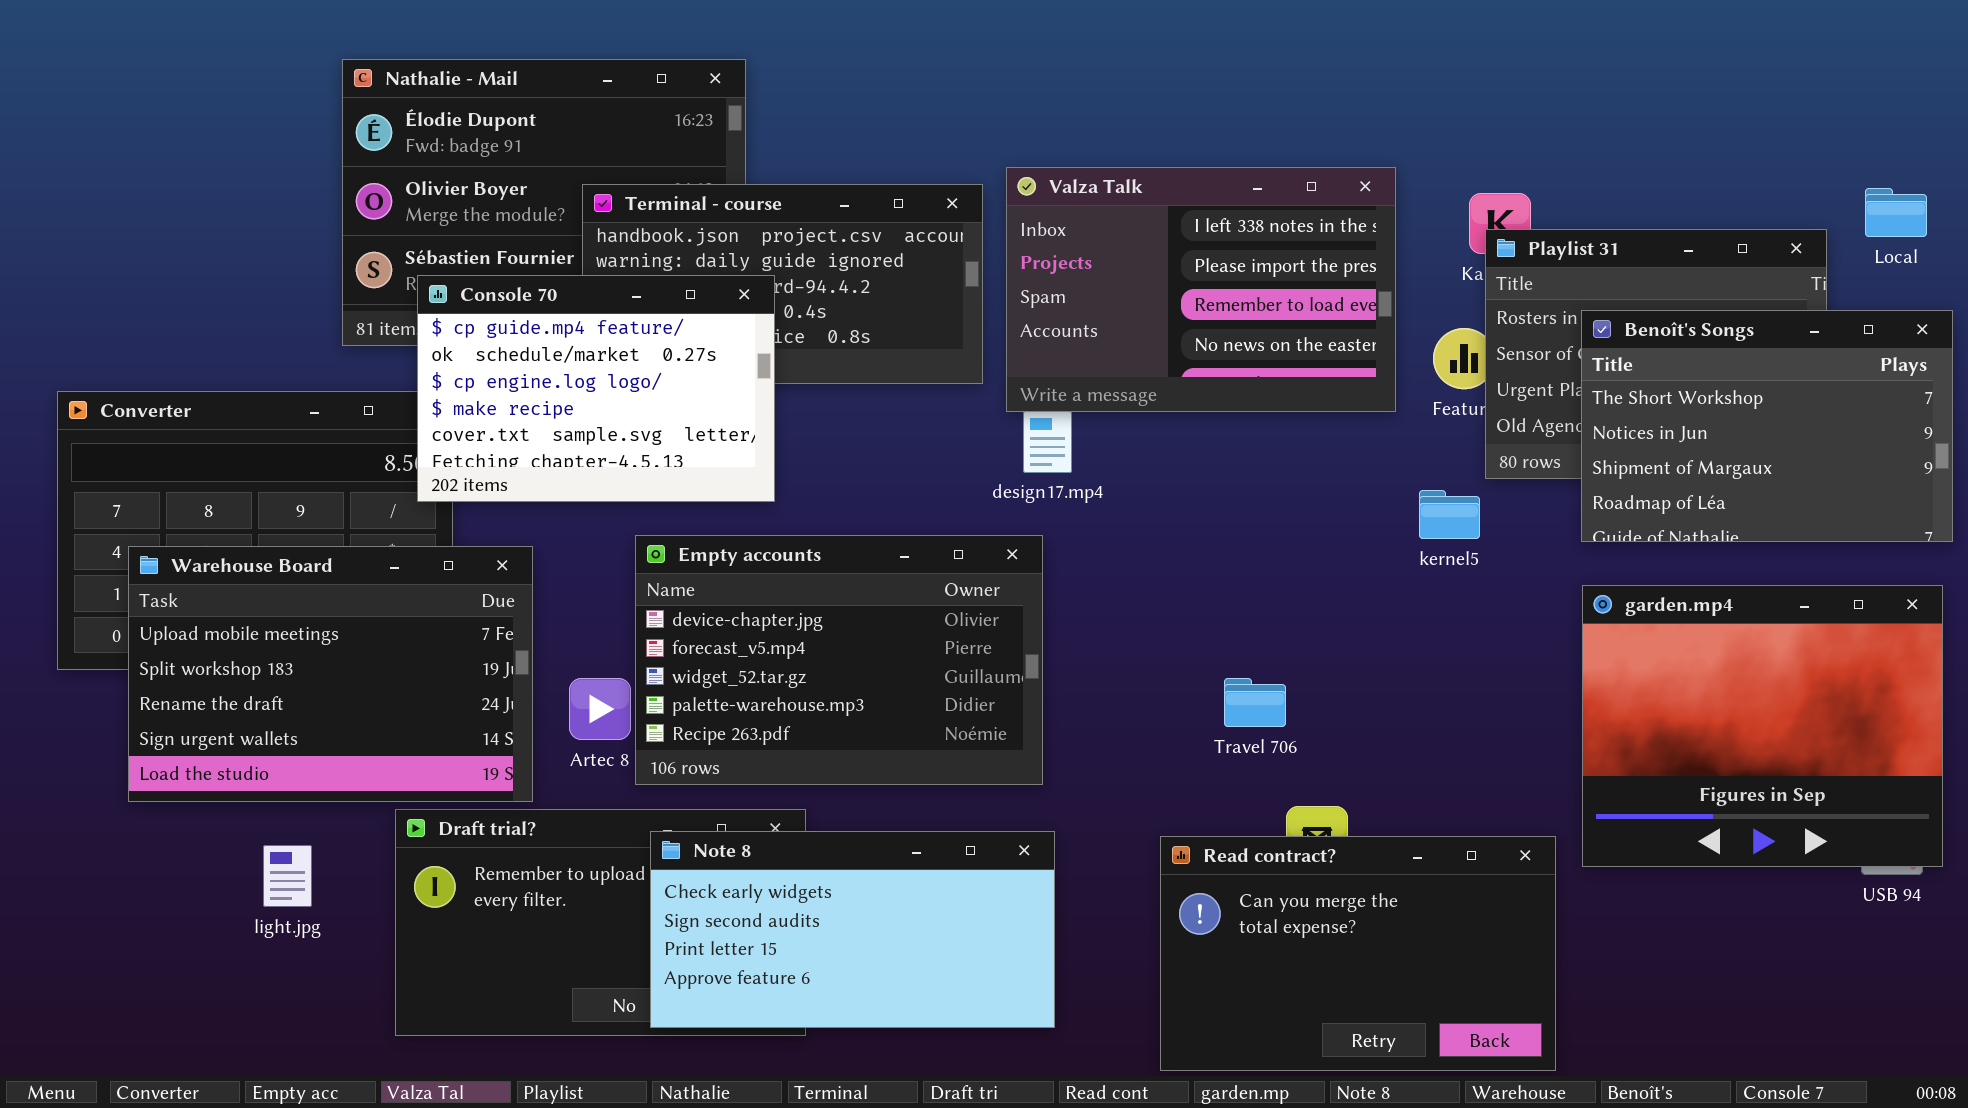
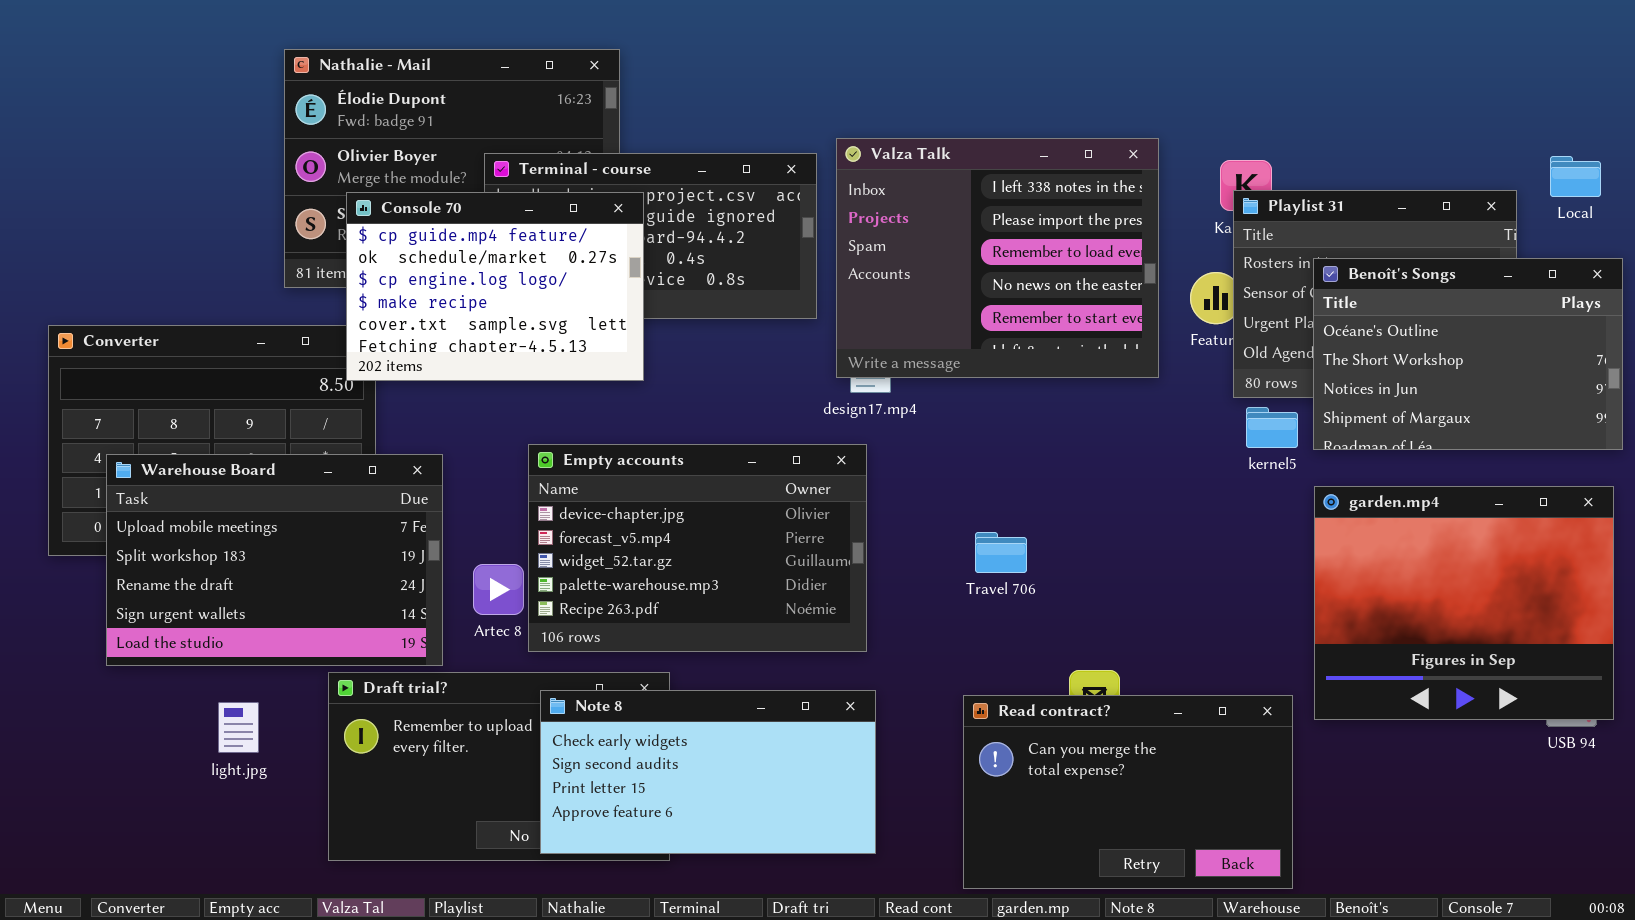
Valza Talk: [1006,167,1396,412] -> [836,138,1159,378], resized
Console 70: [417,275,775,502] -> [346,192,644,381], moved
Benoît's Songs: [1581,310,1953,542] -> [1313,258,1623,450], scrolled up 1 row
kernel5: [1419,490,1480,539] -> [1246,407,1298,448], moved
Travel 706: [1224,678,1286,727] -> [975,532,1027,573], moved

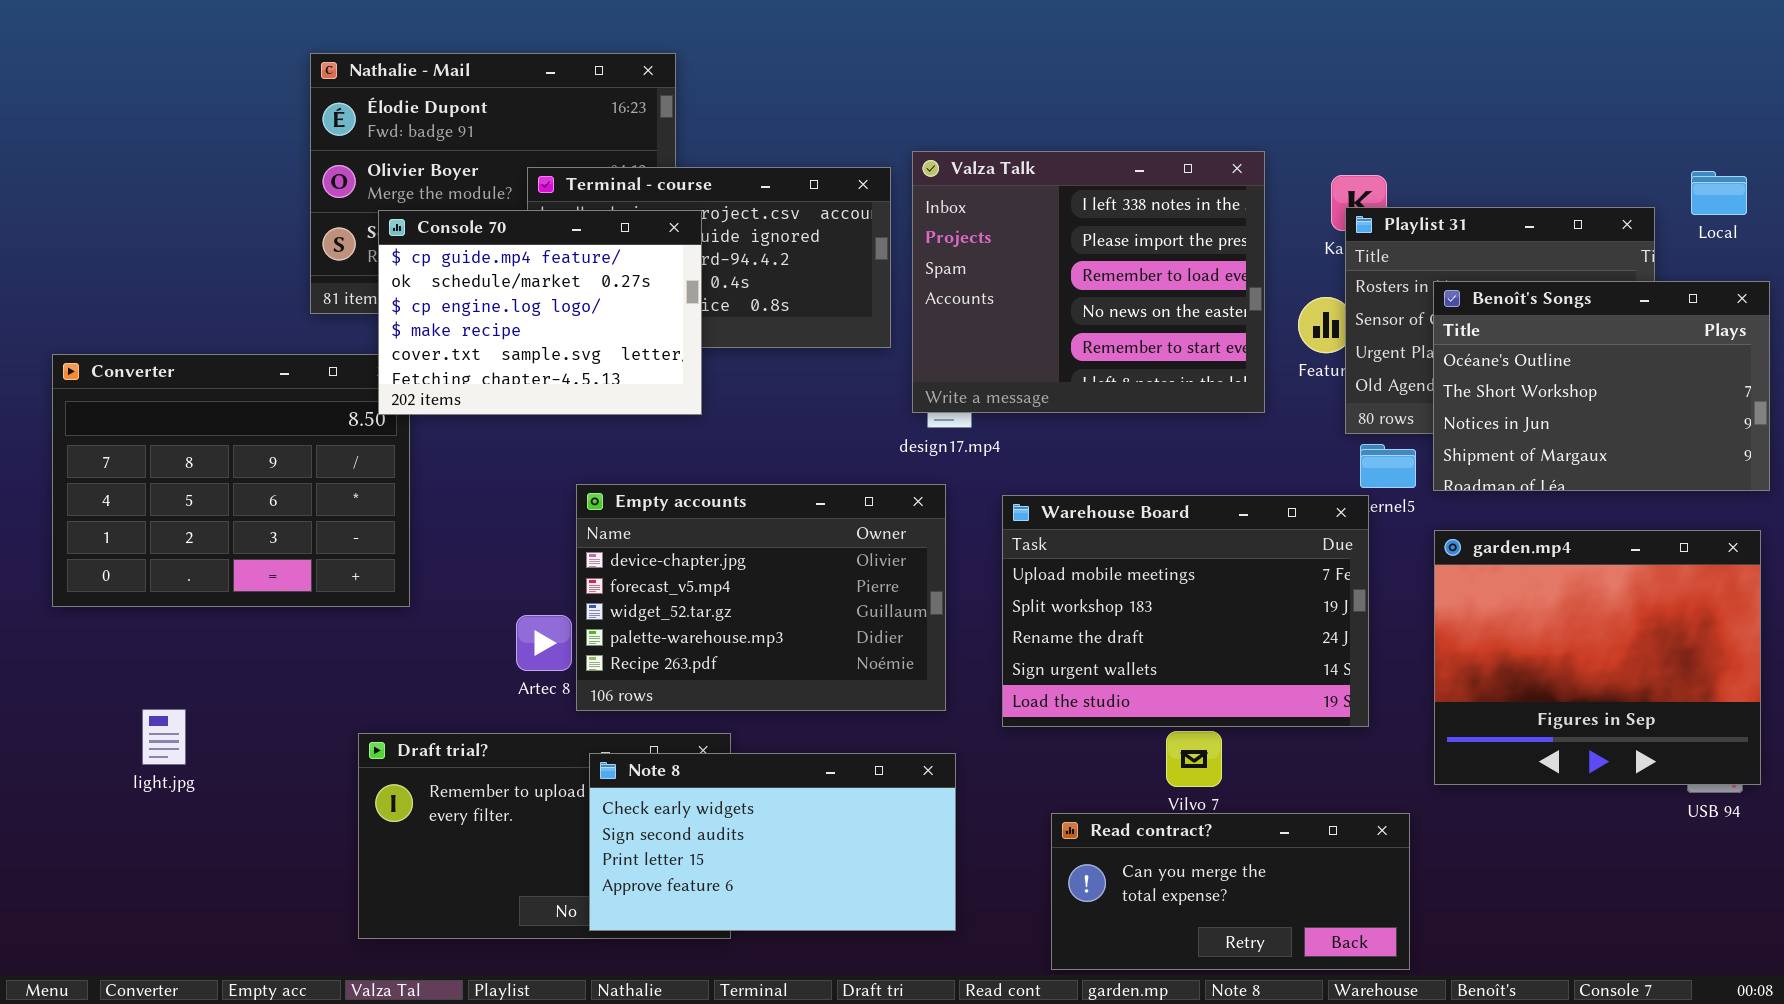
Warehouse Board: [106,454,443,666] -> [1002,495,1369,727], moved
Read contract?: [963,695,1293,889] -> [1051,813,1410,970], resized
light.jpg: [218,702,259,753] -> [142,709,186,765], moved

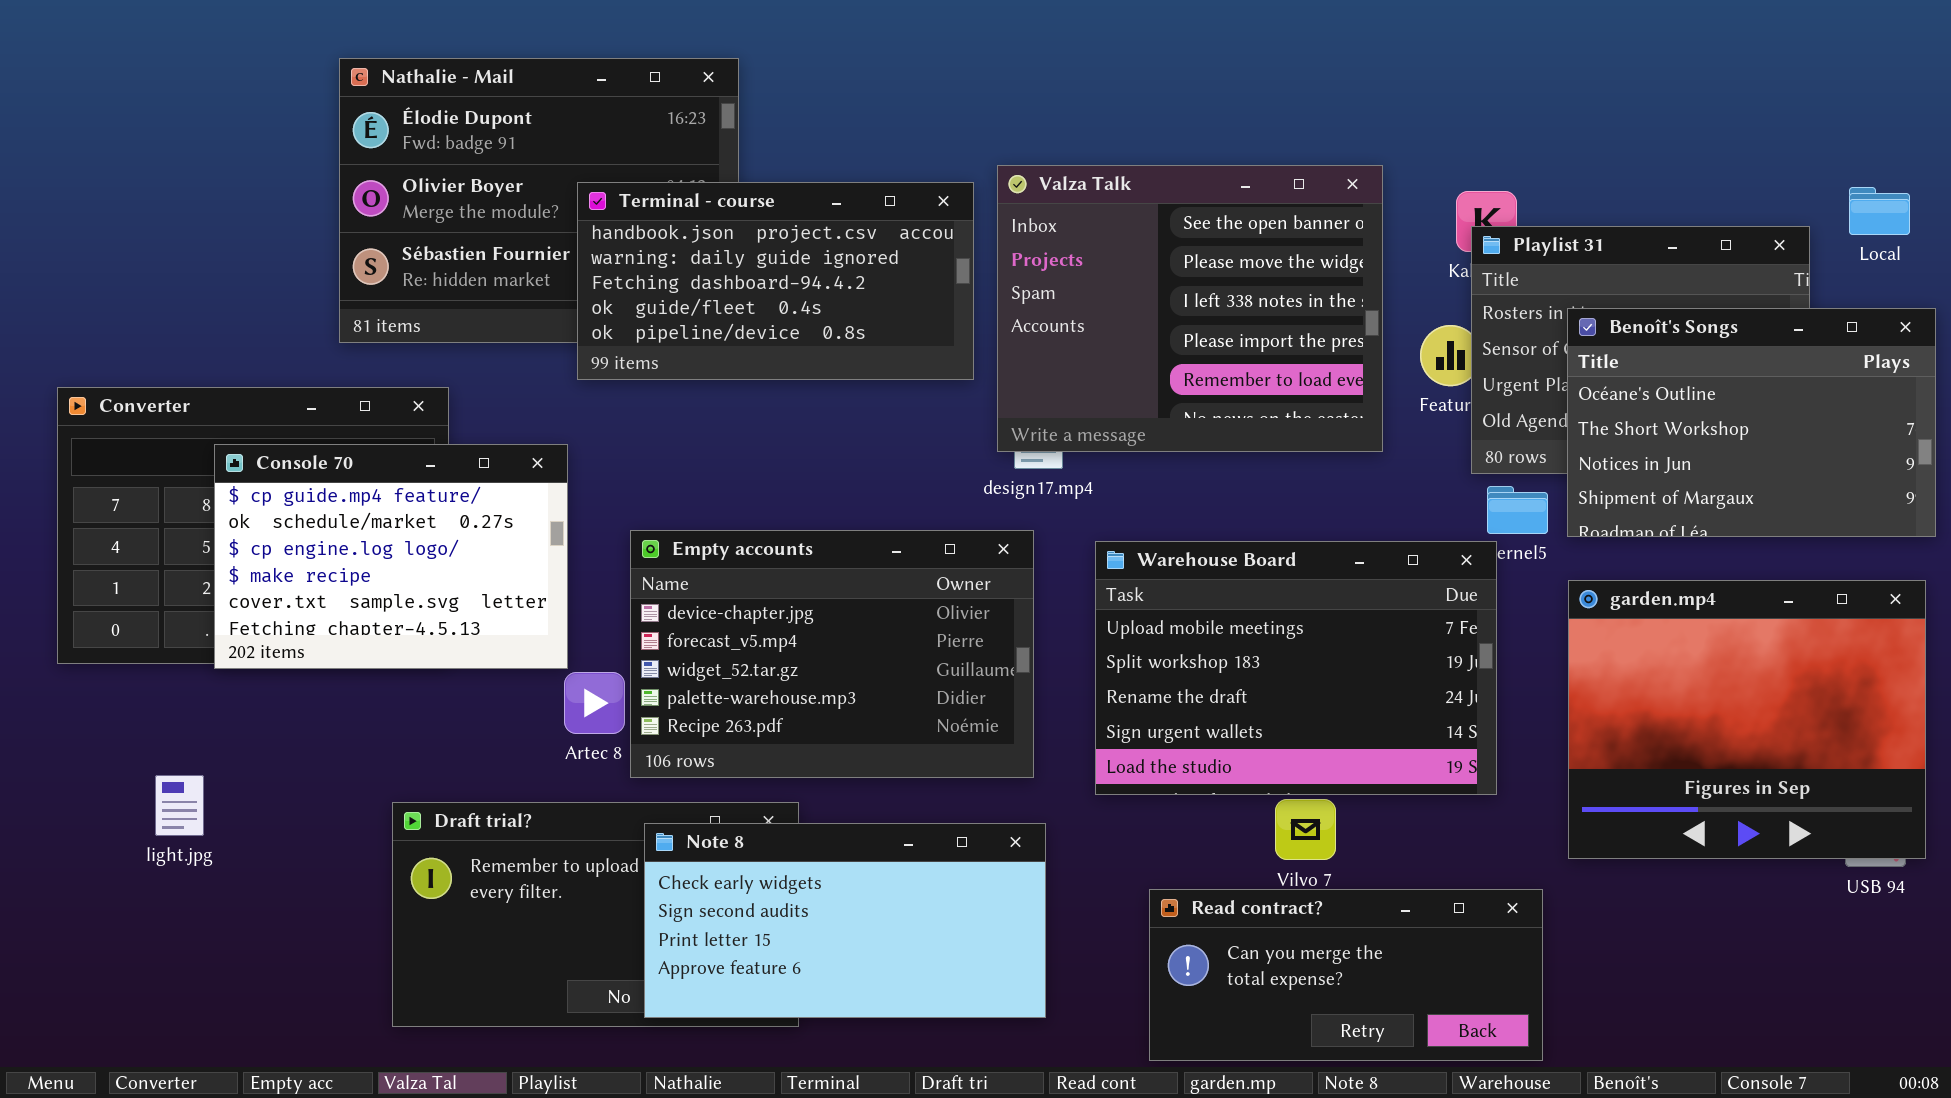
Valza Talk: [912,151,1265,413] -> [997,165,1383,452], scrolled up 2 rows
Console 70: [378,210,702,415] -> [214,444,568,669], moved

